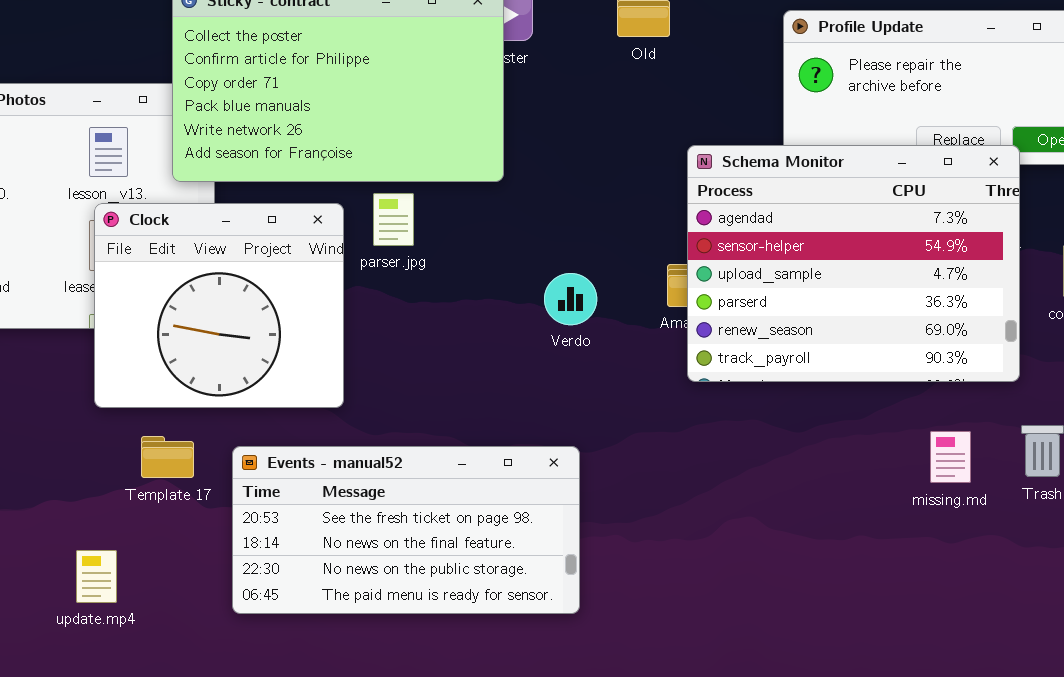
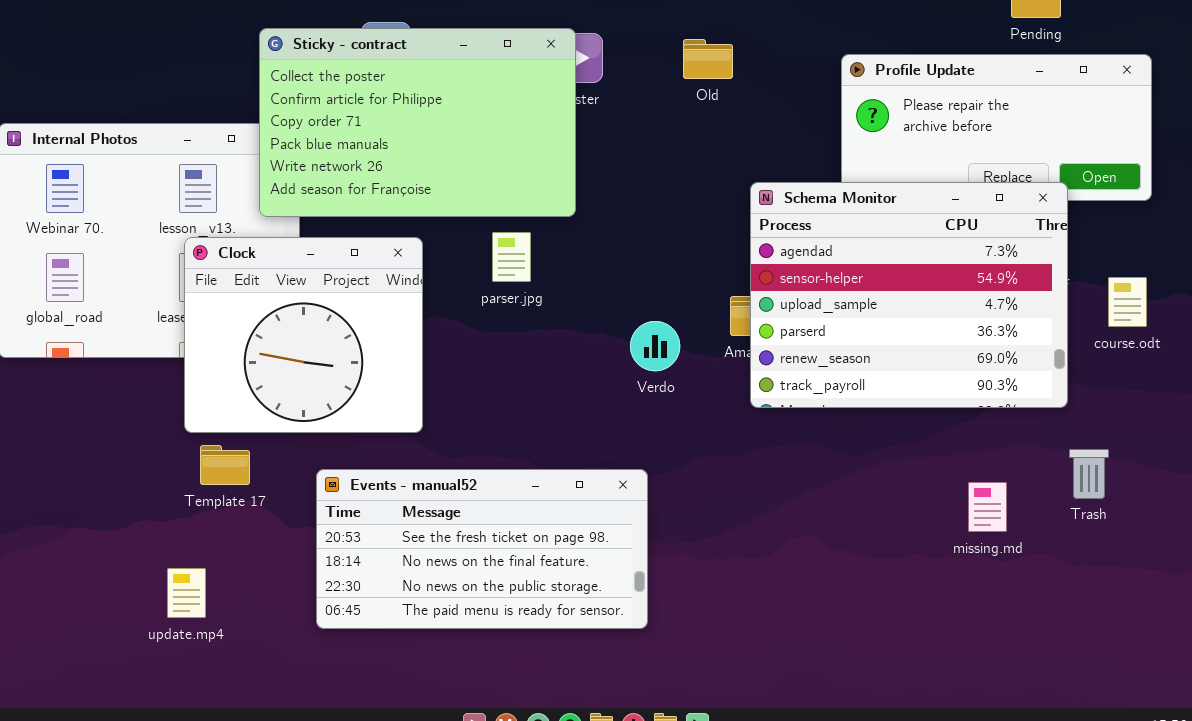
parser.jpg: [373,193,414,246] -> [492,232,531,282], moved
Verdo: [544,273,597,325] -> [630,321,680,371], moved
missing.md: [930,431,971,483] -> [968,482,1007,532], moved
Template 17: [141,436,194,478] -> [200,445,250,485], moved

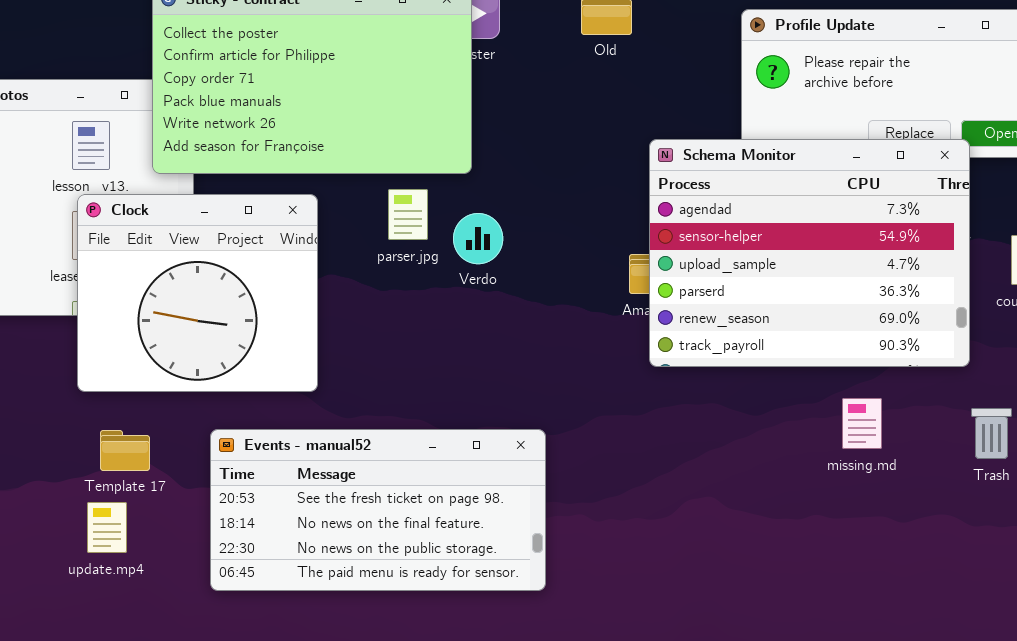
Verdo: [630,321,680,371] -> [453,213,503,264], moved
Template 17: [200,445,250,485] -> [100,430,150,471], moved
missing.md: [968,482,1007,532] -> [842,398,882,449], moved
update.mp4: [167,568,206,618] -> [87,502,127,553], moved

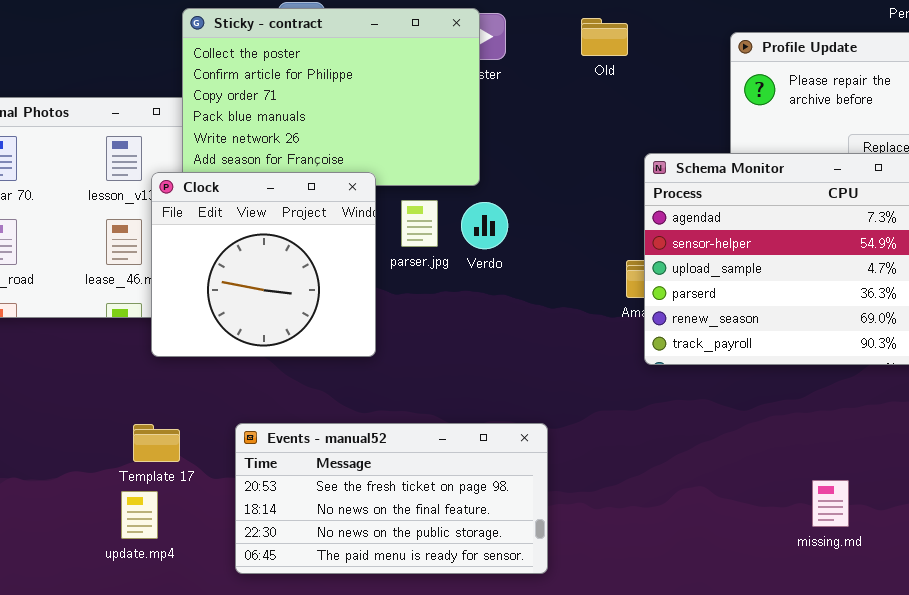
Clock: [77,194,318,392] -> [151,172,376,357], moved
Verdo: [453,213,503,264] -> [461,202,508,249], moved
missing.md: [842,398,882,449] -> [812,480,849,527], moved

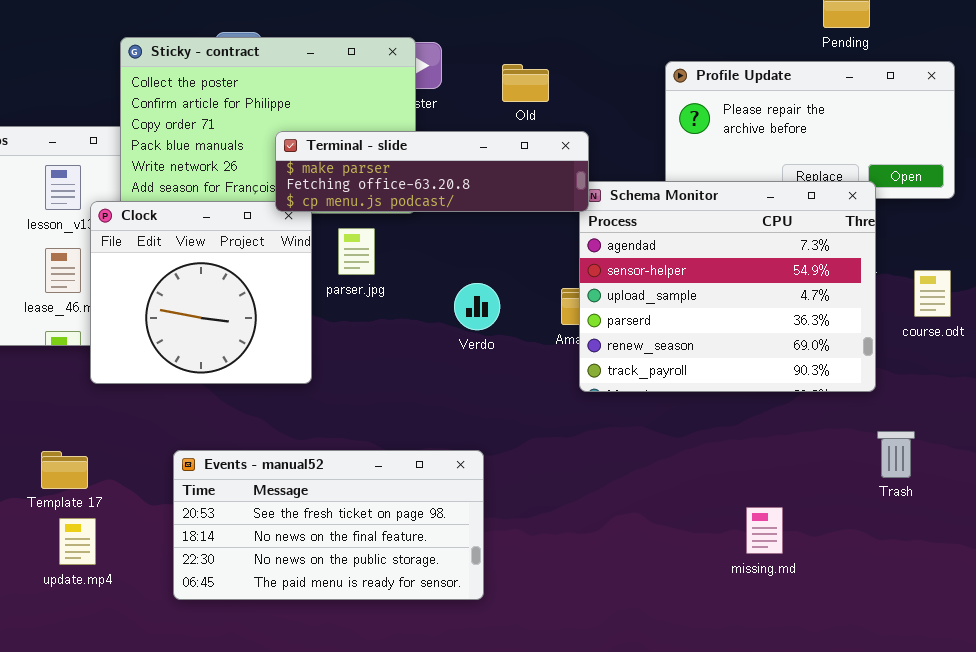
Old: [581,18,628,56] -> [502,64,549,102], moved
Terminal - slide: none -> [275,131,589,212], opened
Verdo: [461,202,508,249] -> [454,283,500,330], moved
Template 17: [133,424,180,462] -> [41,451,88,489], moved

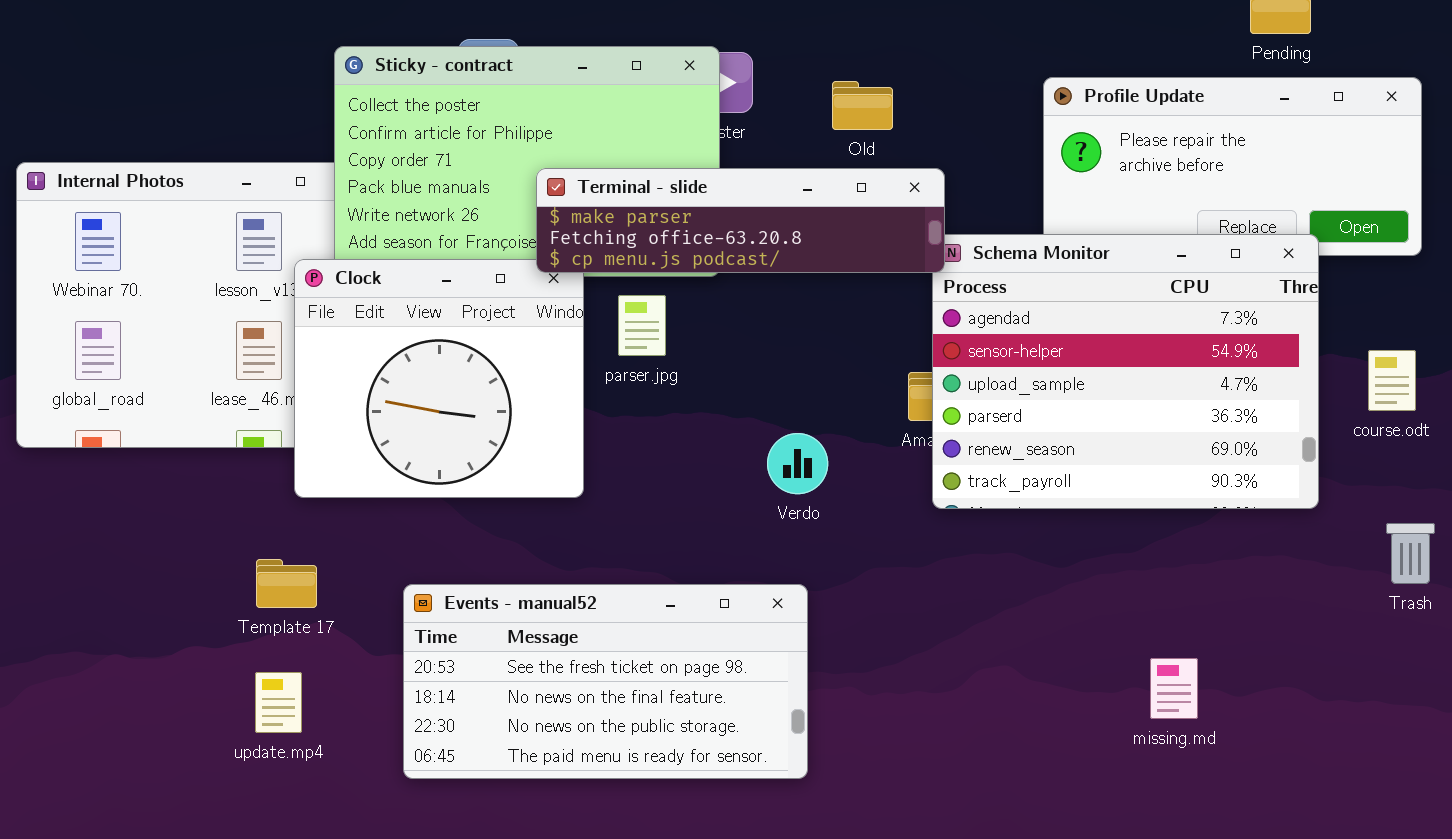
Verdo: [454,283,500,330] -> [767,433,828,494], moved
Trash: [877,431,915,478] -> [1386,523,1435,584], moved
Template 17: [41,451,88,489] -> [256,559,317,608], moved

